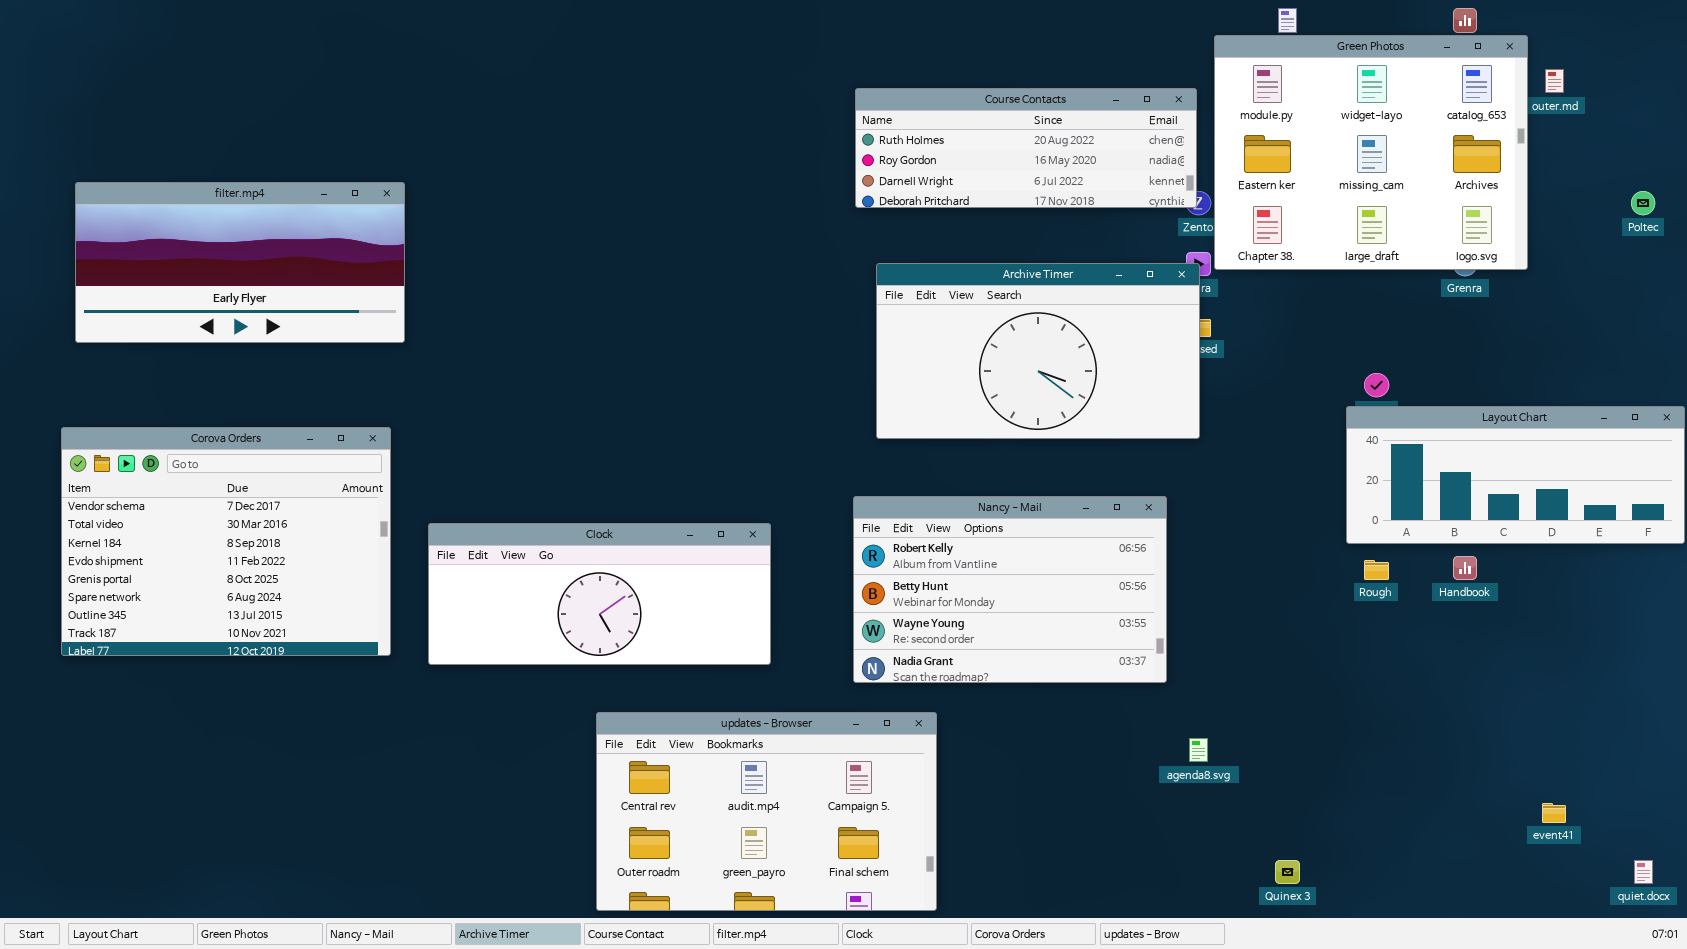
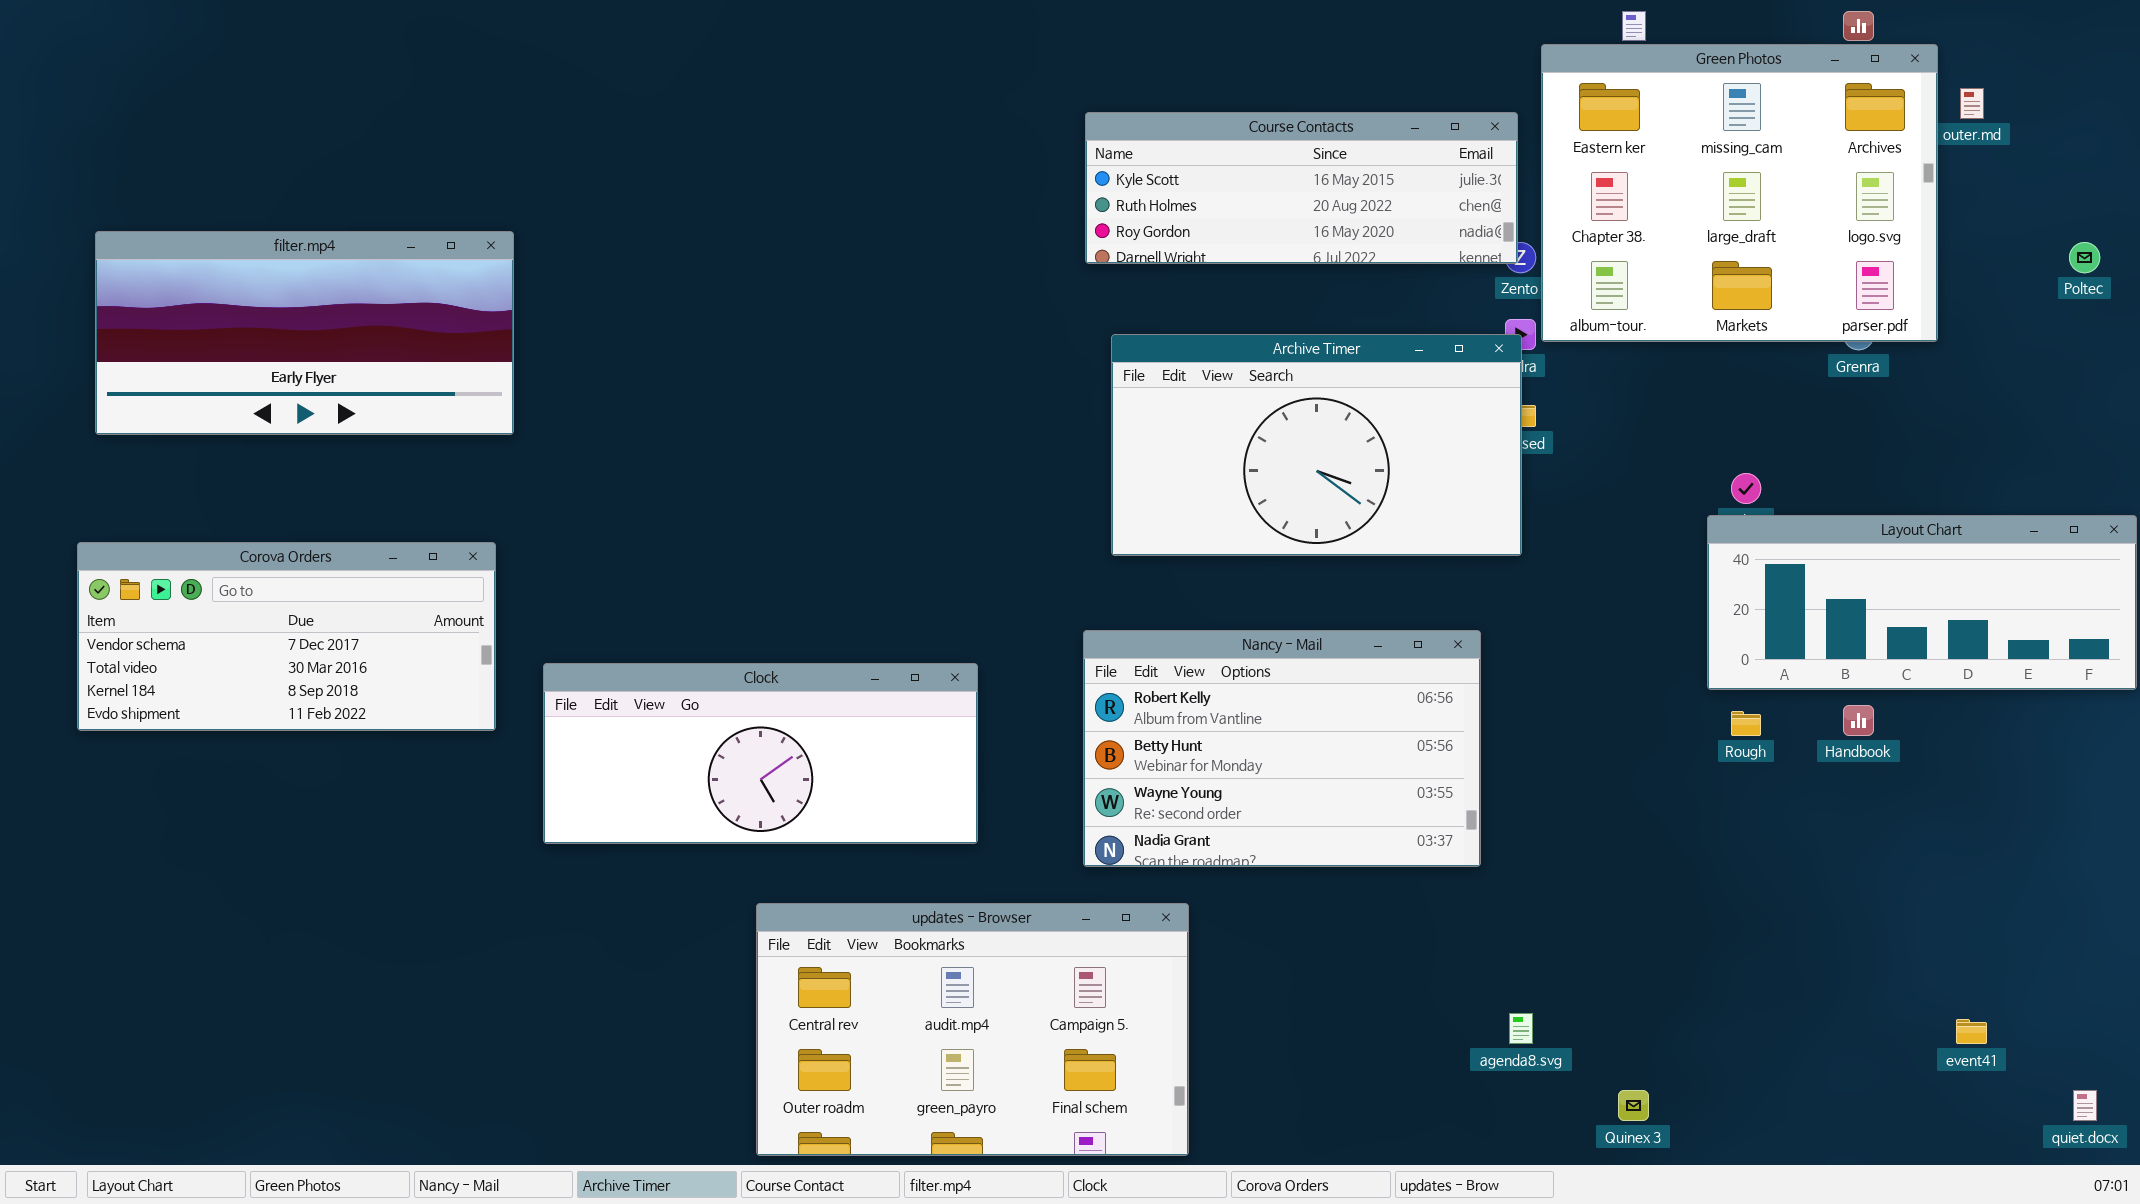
Green Photos: [1214,35,1528,270] -> [1541,44,1938,342], scrolled down 1 row
Course Contacts: [855,88,1197,208] -> [1085,112,1518,264], scrolled up 1 row
Corova Orders: [61,427,391,656] -> [77,542,496,731], resized
agenda8.svg: [1189,738,1208,762] -> [1509,1013,1533,1044], moved

